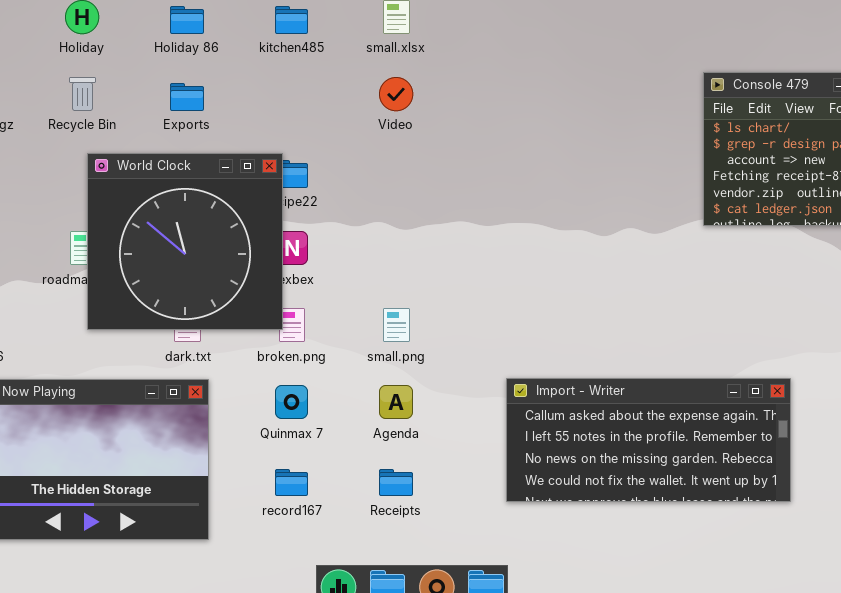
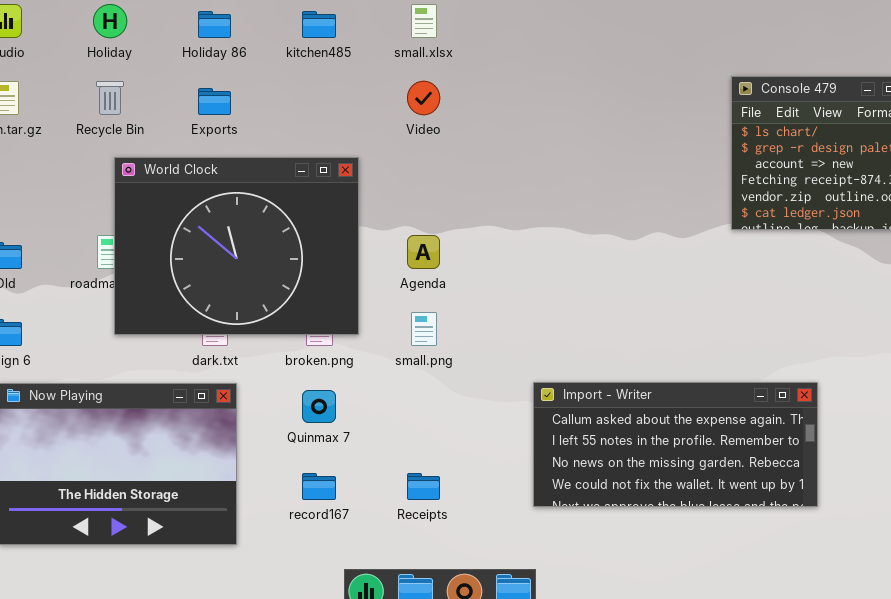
World Clock: [87,153,283,330] -> [114,157,359,335], resized
Agenda: [379,385,413,419] -> [407,235,440,269], moved

